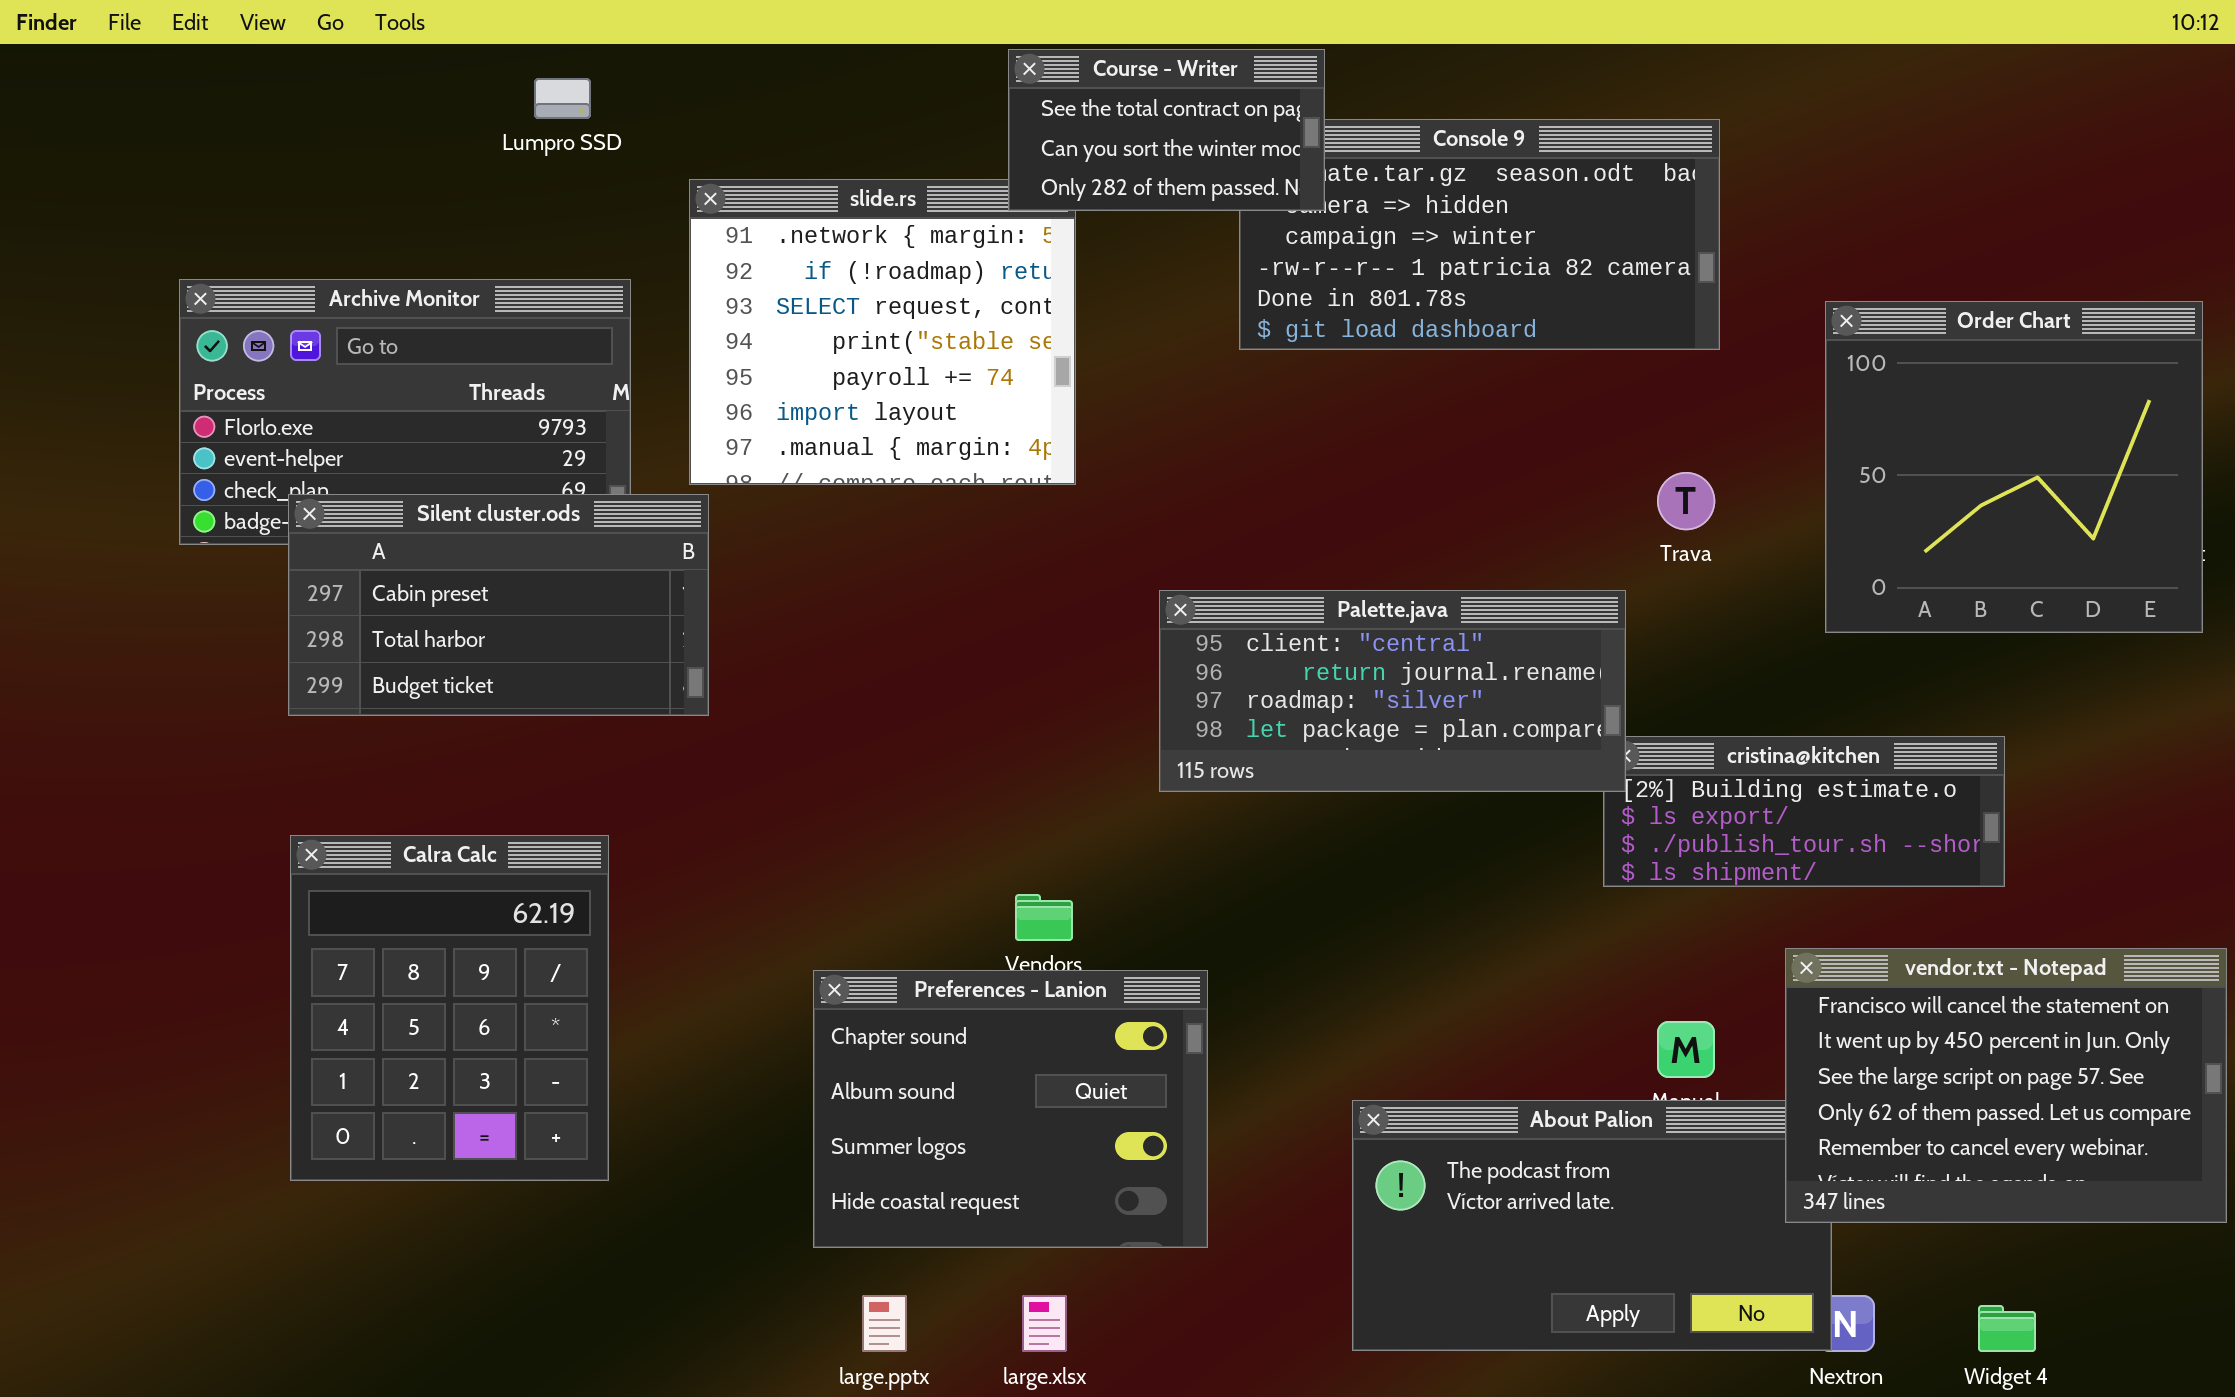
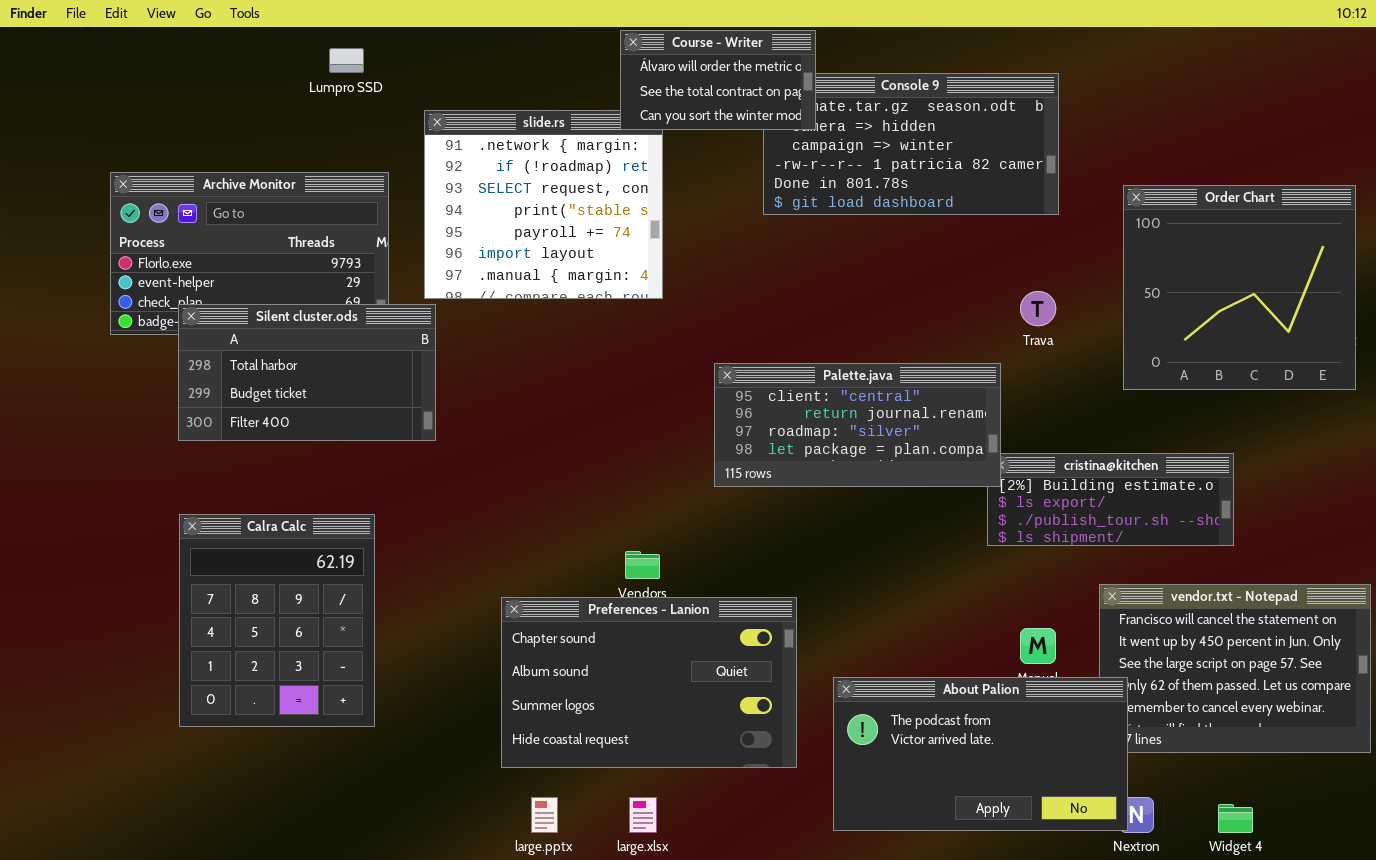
Course - Writer: [1008,49,1325,211] -> [620,30,816,130], scrolled up 1 row
Silent cluster.ods: [288,494,709,716] -> [178,304,436,441], scrolled down 1 row
Preferences - Lanion: [813,970,1208,1248] -> [501,597,797,768], resized
About Palion: [1352,1100,1832,1351] -> [833,677,1128,831], raised

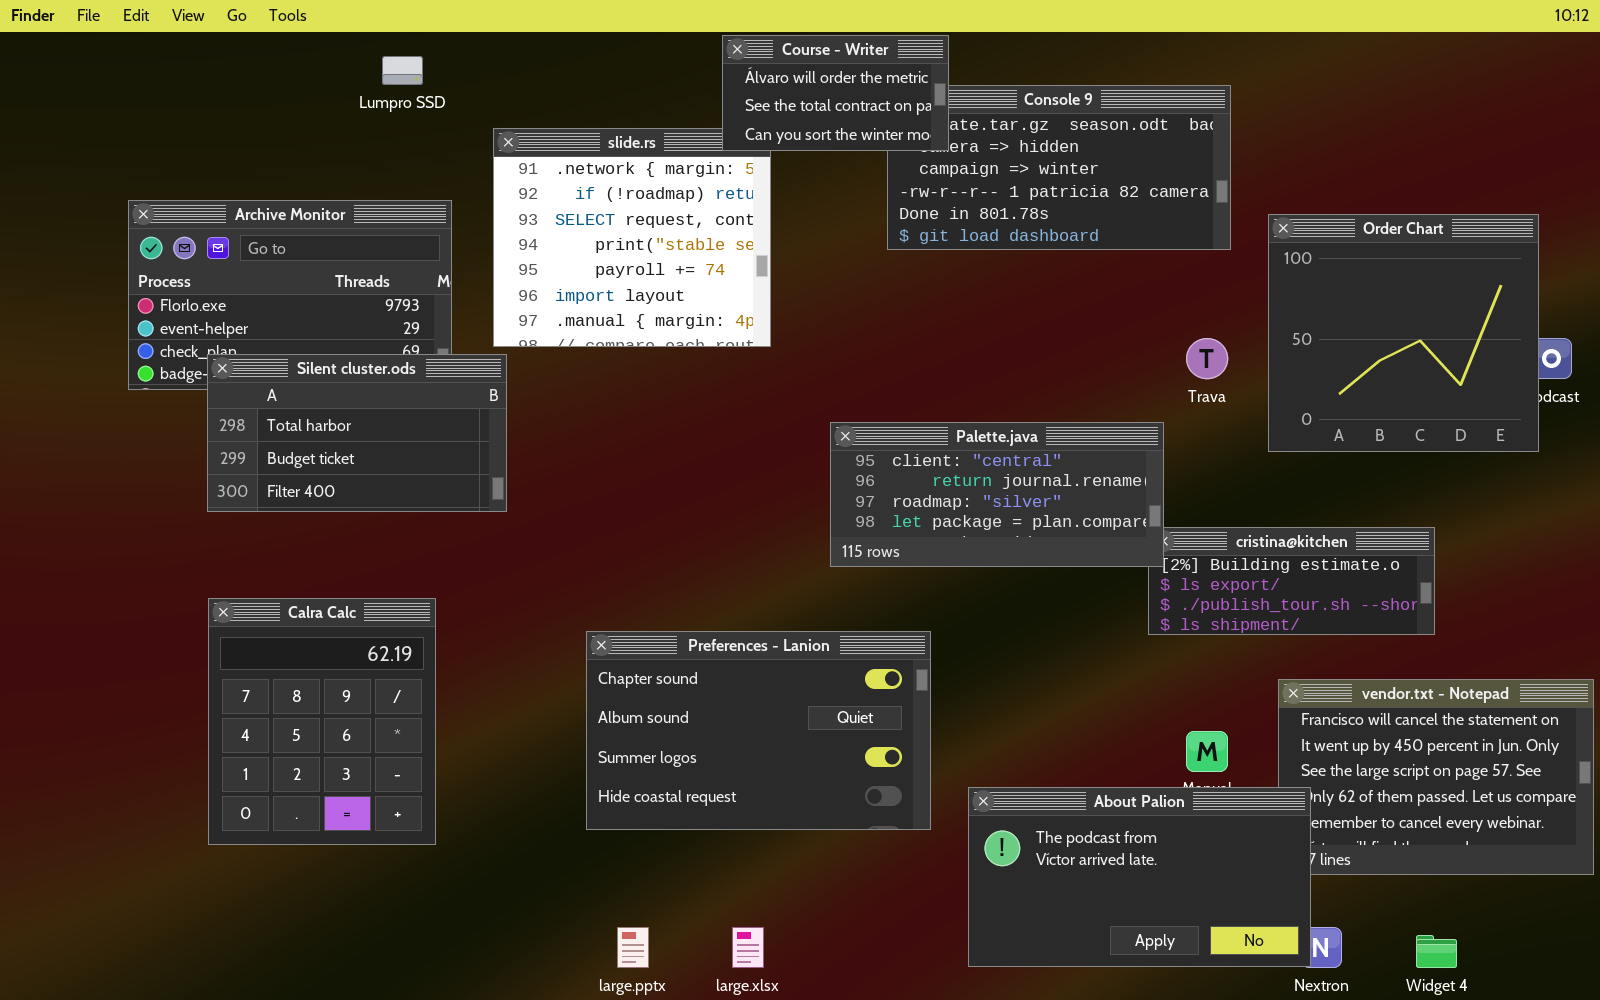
Order Chart: [1123,185,1356,390] -> [1268,214,1539,452], moved
Preferences - Lanion: [501,597,797,768] -> [586,631,931,830], moved

